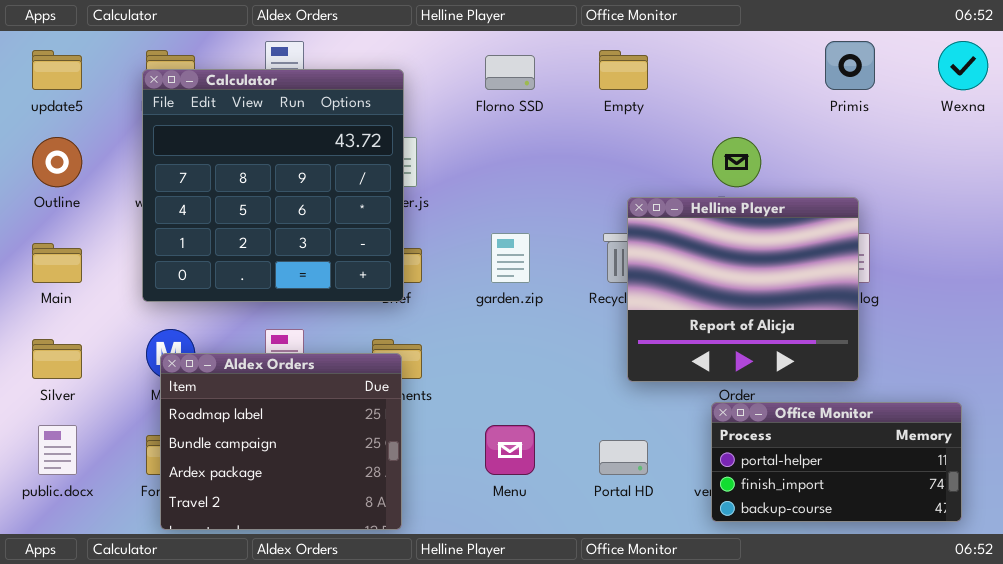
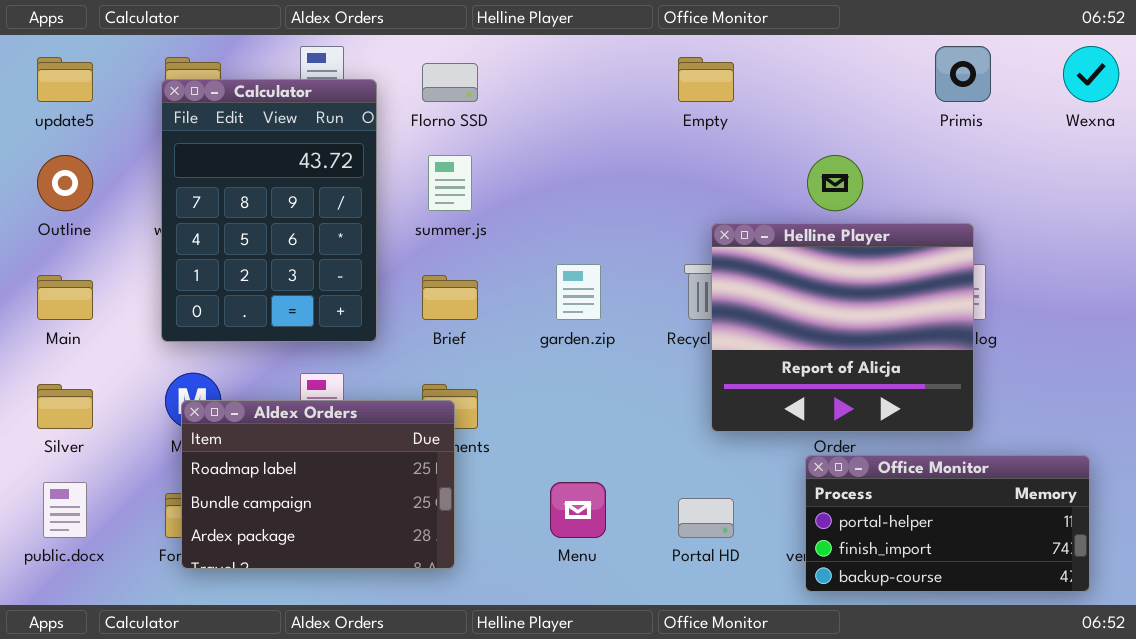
Florno SSD: [485,55,535,90] -> [422,63,478,102], moved
Calculator: [142,69,404,302] -> [161,79,377,342], resized
Aldex Orders: [160,353,402,530] -> [181,400,455,569], resized

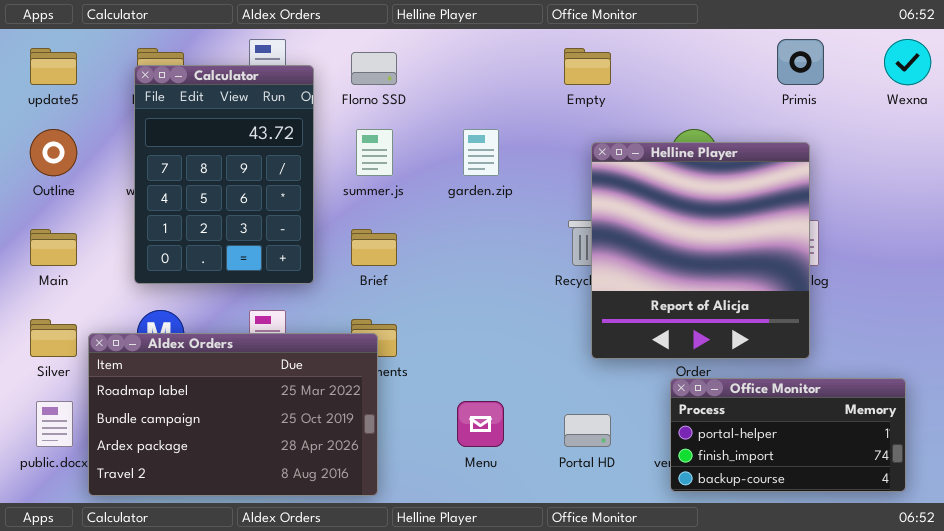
Helline Player: [711,223,974,432] -> [591,142,810,359], resized
garden.zip: [556,264,601,320] -> [463,129,499,176], moved
Aldex Orders: [181,400,455,569] -> [88,333,378,496], resized

